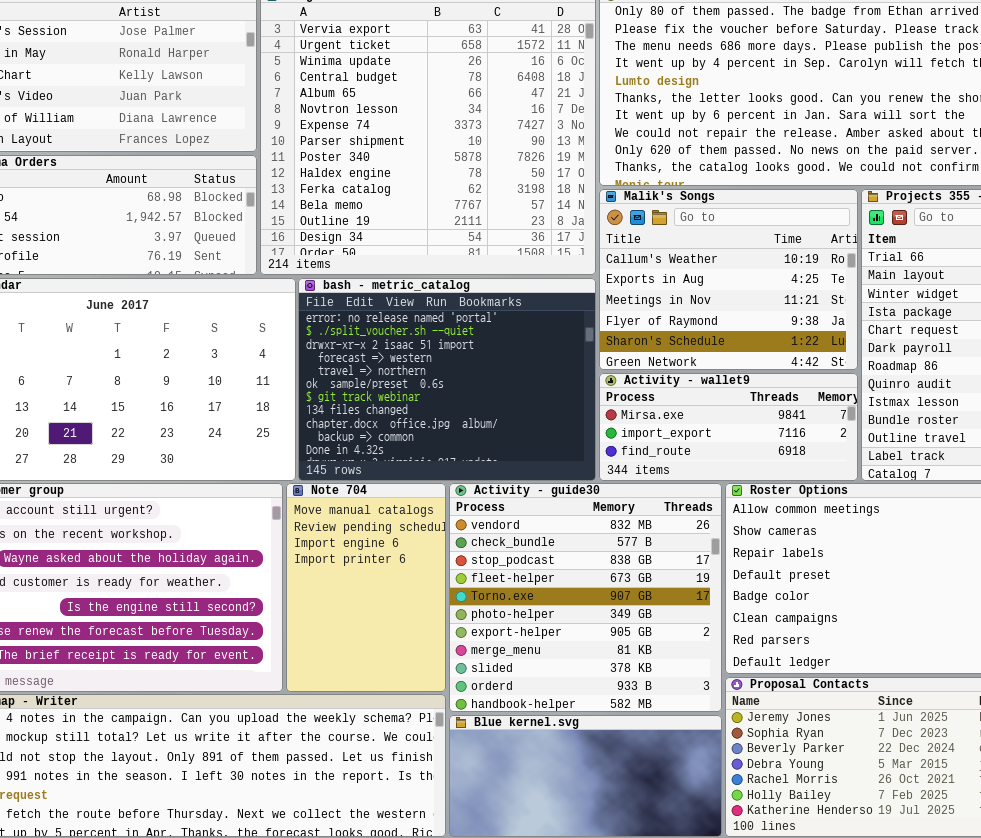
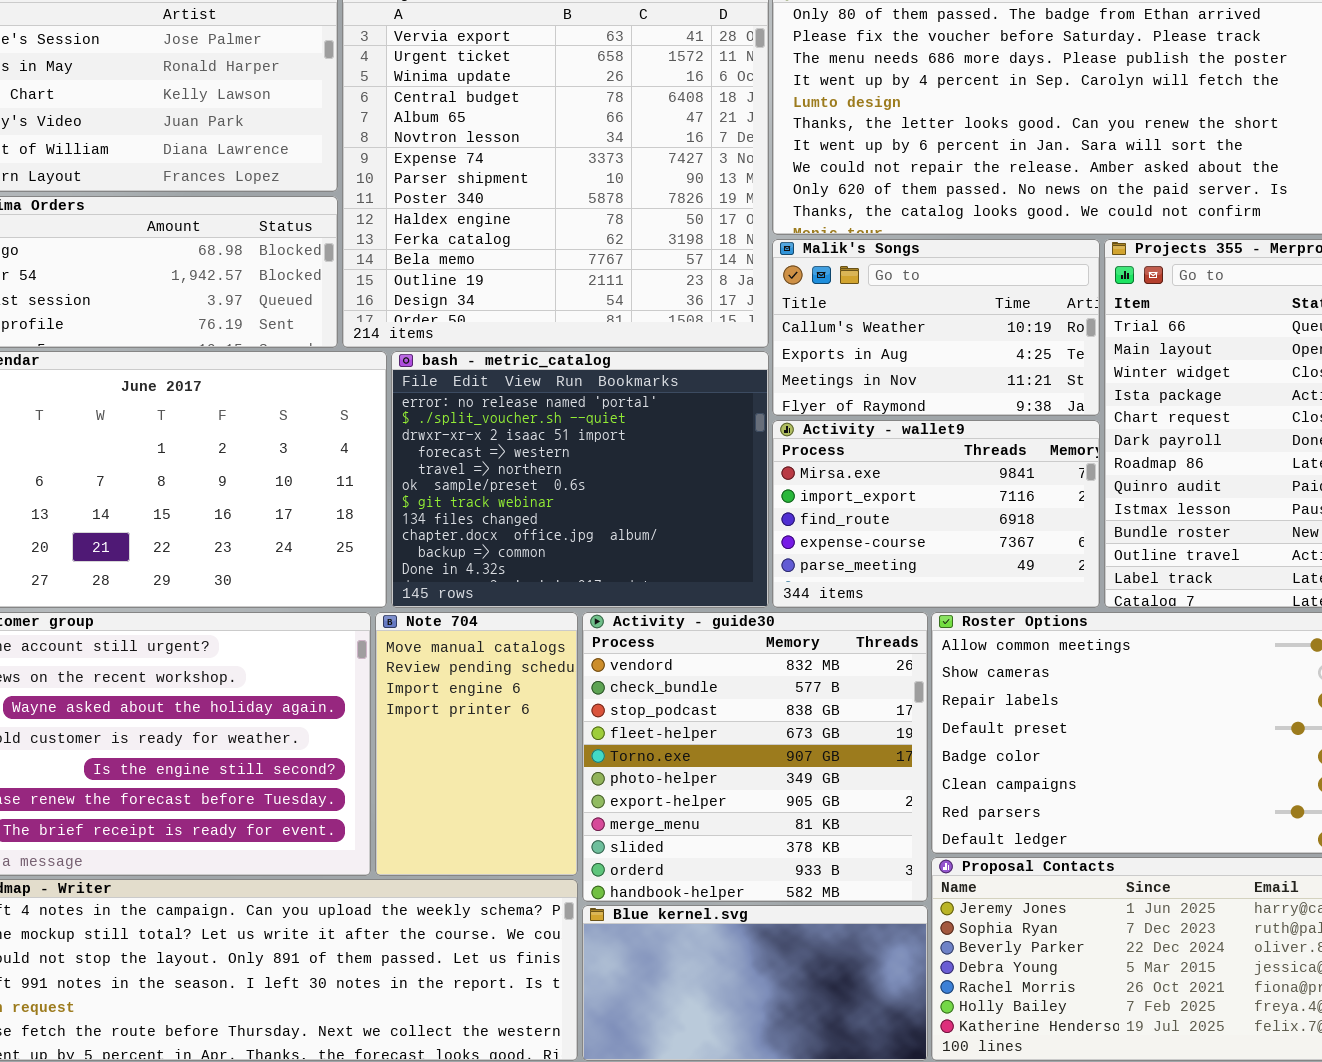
Malik's Songs: [599,189,858,370] -> [772,239,1100,416], resized
Activity - wallet9: [599,373,858,481] -> [772,420,1100,608], resized

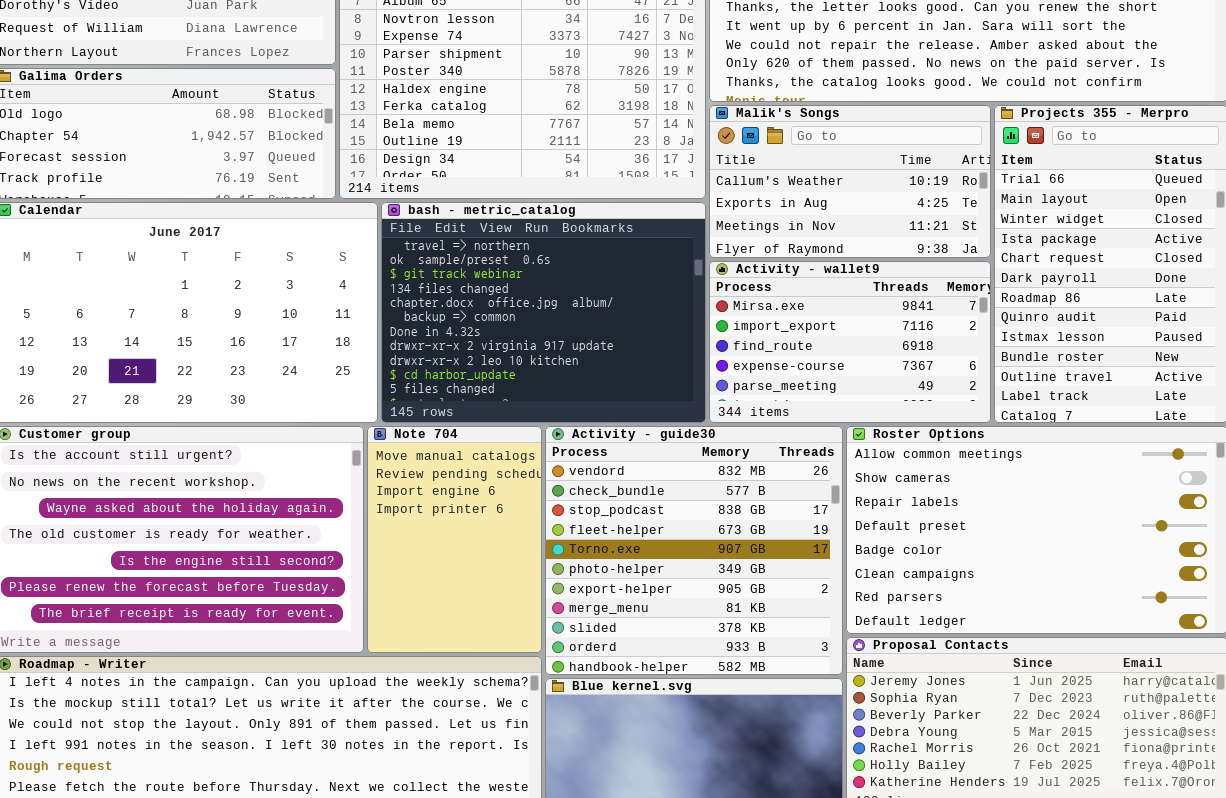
bash - metric_catalog: [391,351,769,608] -> [381,202,706,423], scrolled down 4 rows

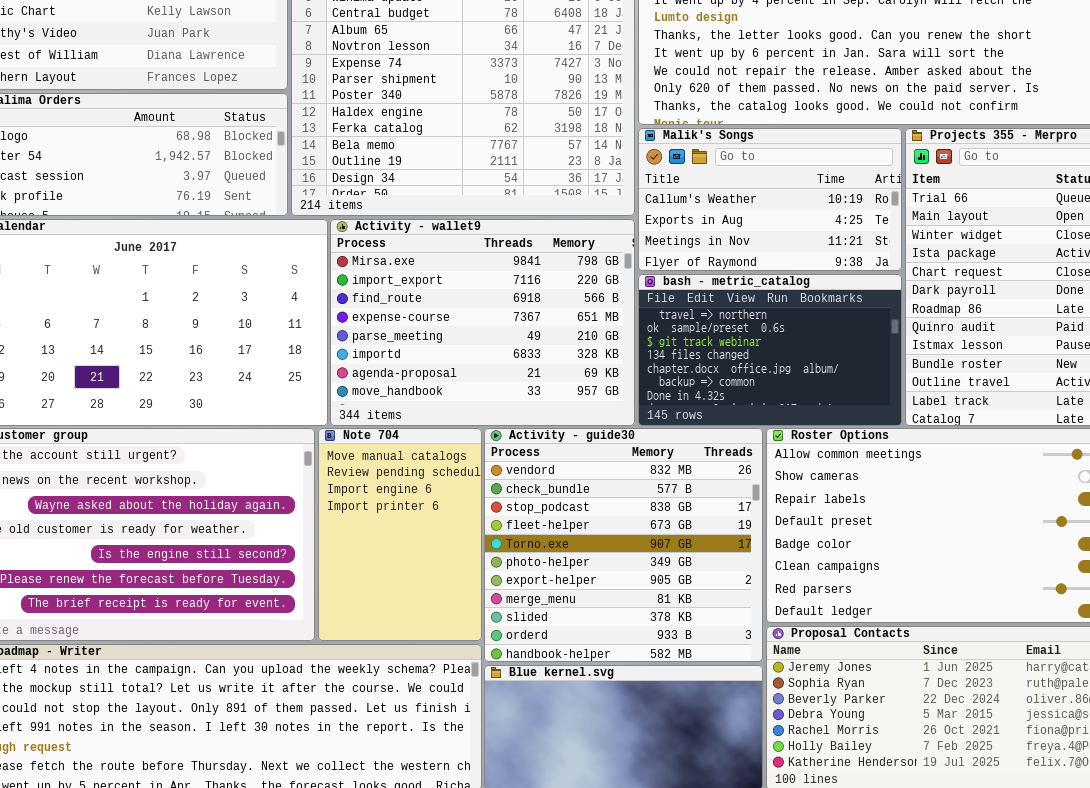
bash - metric_catalog: [381,202,706,423] -> [638,274,902,426], moved, resized
Activity - wallet9: [709,261,991,423] -> [330,219,635,426], moved, resized

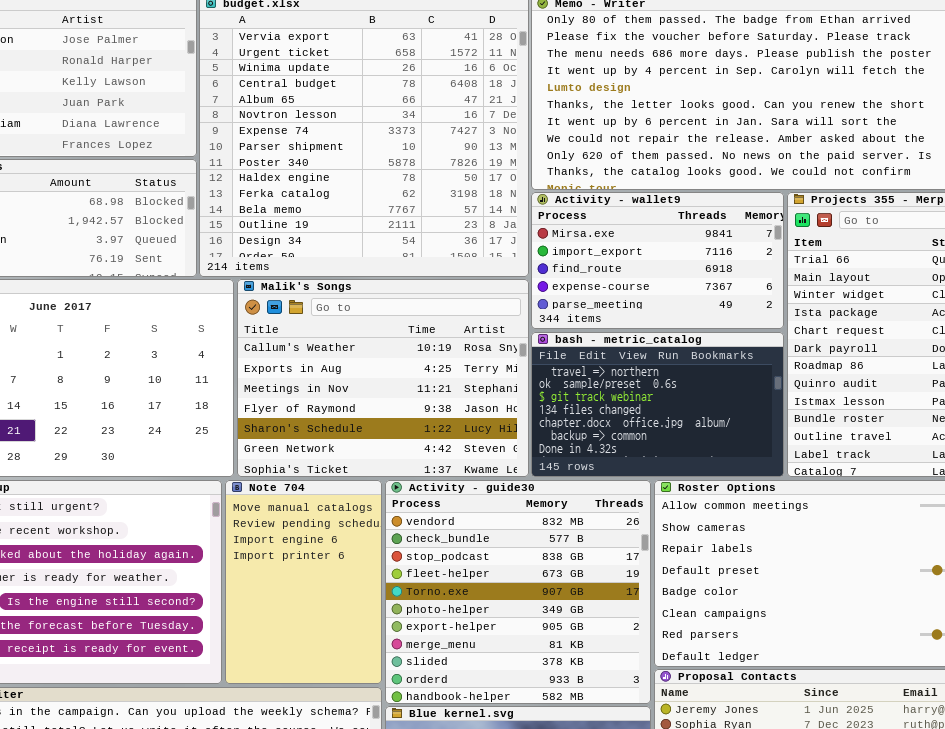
Malik's Songs: [638,128,902,271] -> [237,279,529,477], moved, resized
Activity - wallet9: [330,219,635,426] -> [531,192,784,329], moved, resized

